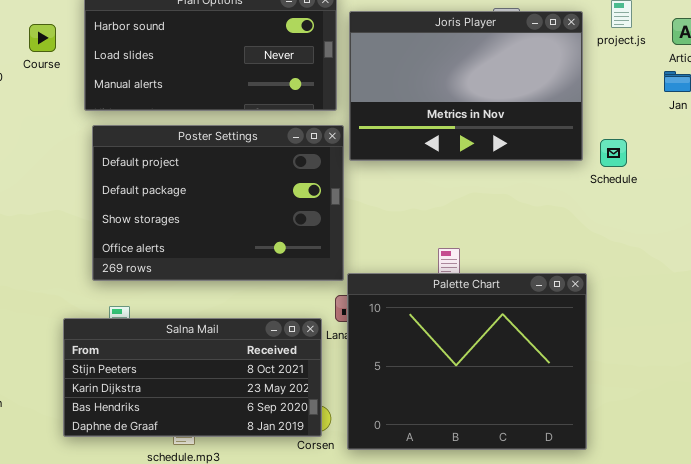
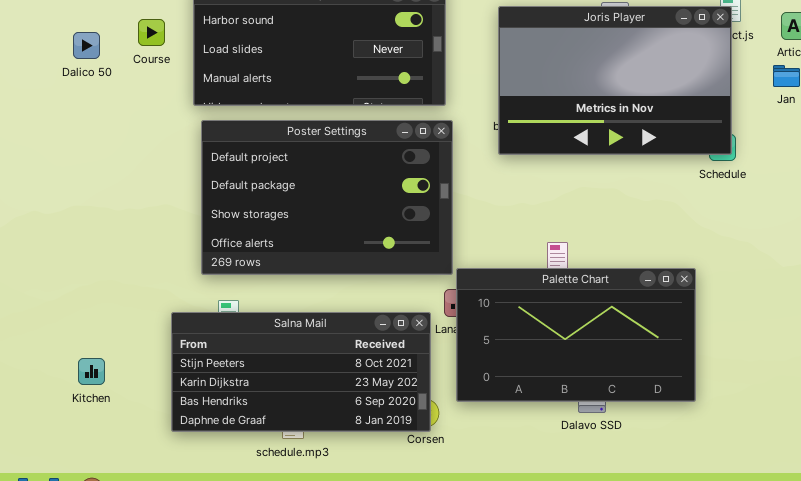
Joris Player: [349,11,583,161] -> [498,6,732,155], moved
Palette Chart: [347,273,587,450] -> [456,268,696,402], resized

